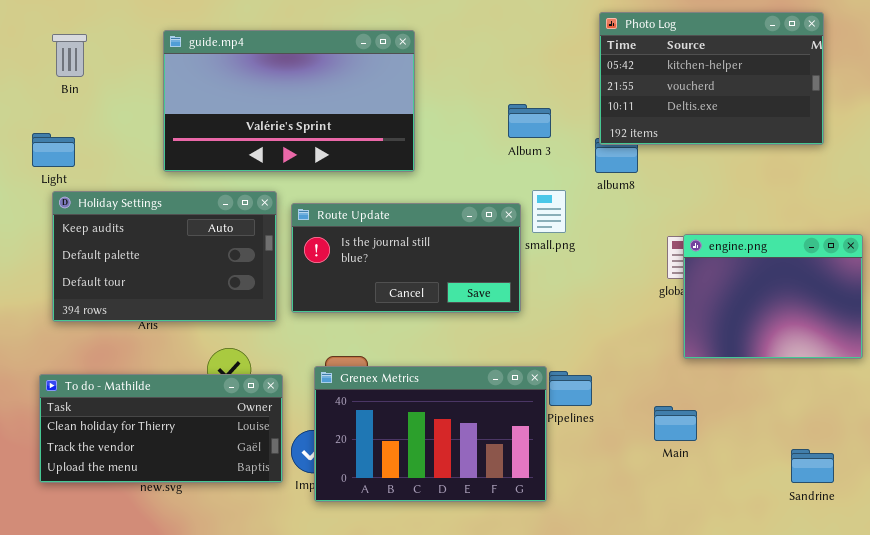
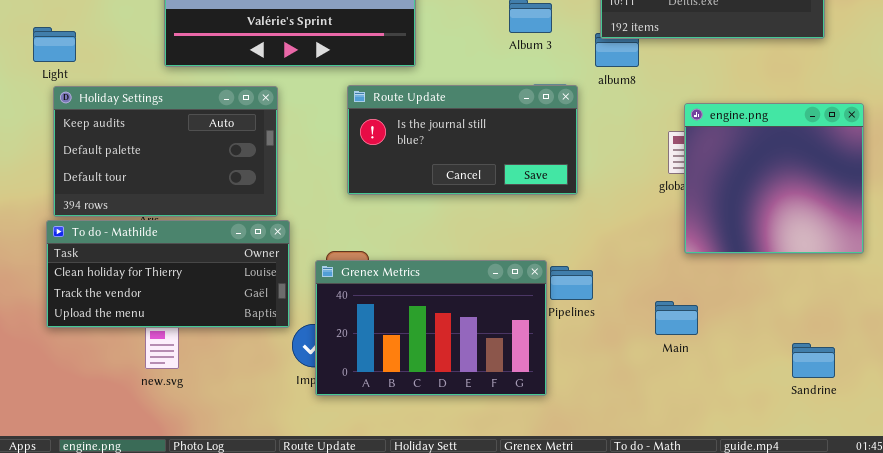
Route Update: [291,203,521,313] -> [347,85,578,195], moved
engine.png: [683,234,863,359] -> [684,103,864,254], resized
To do - Mathilde: [39,374,283,483] -> [46,220,290,328], moved

